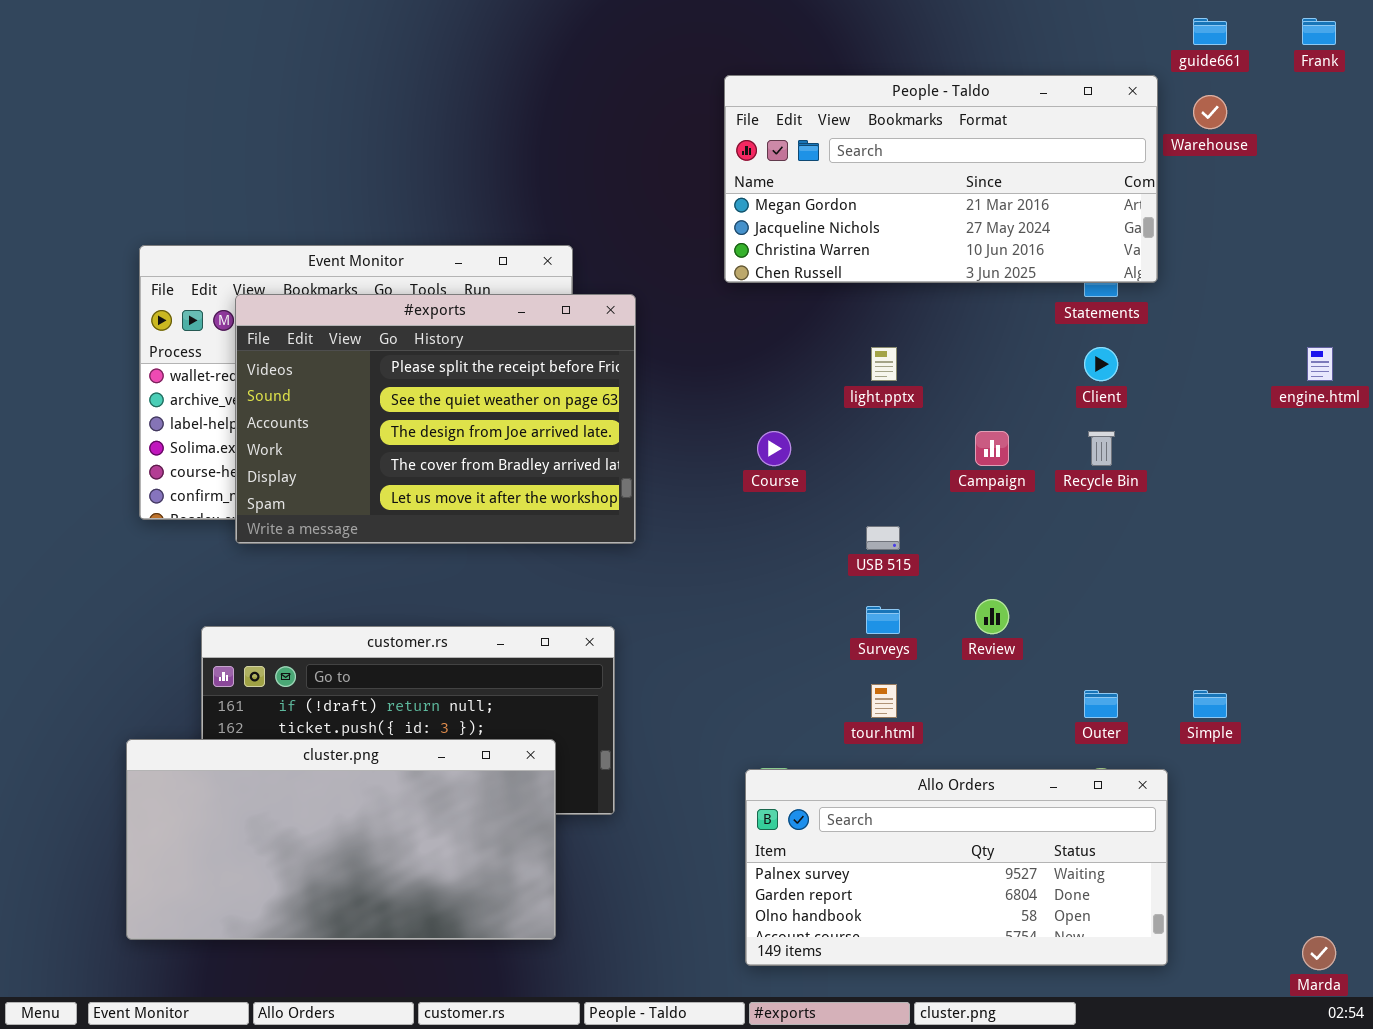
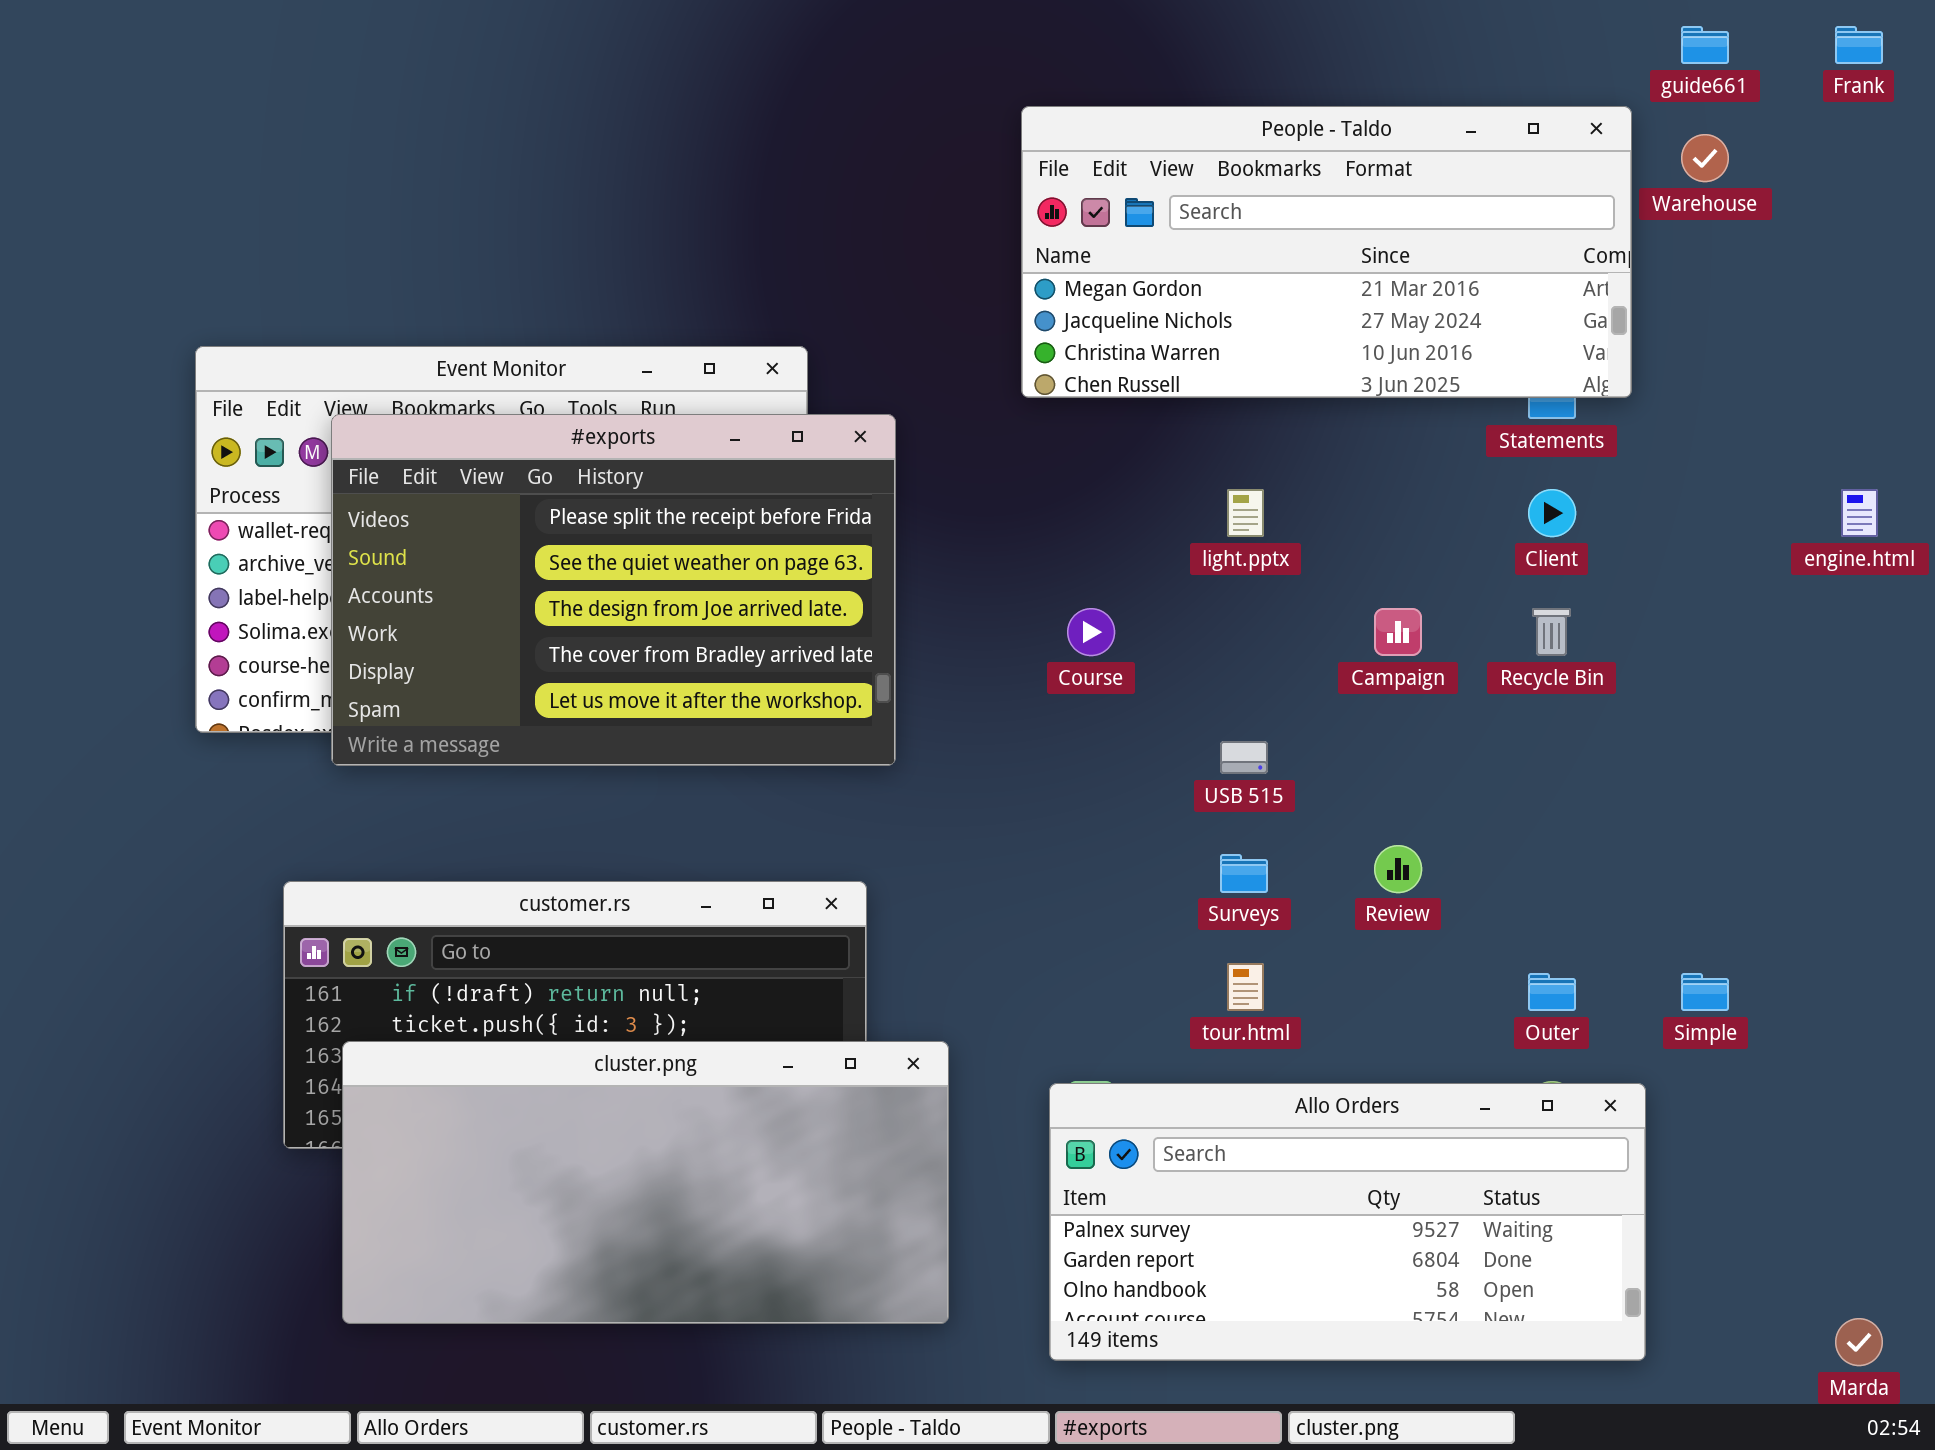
cluster.png: [126,739,556,940] -> [342,1041,949,1324], moved

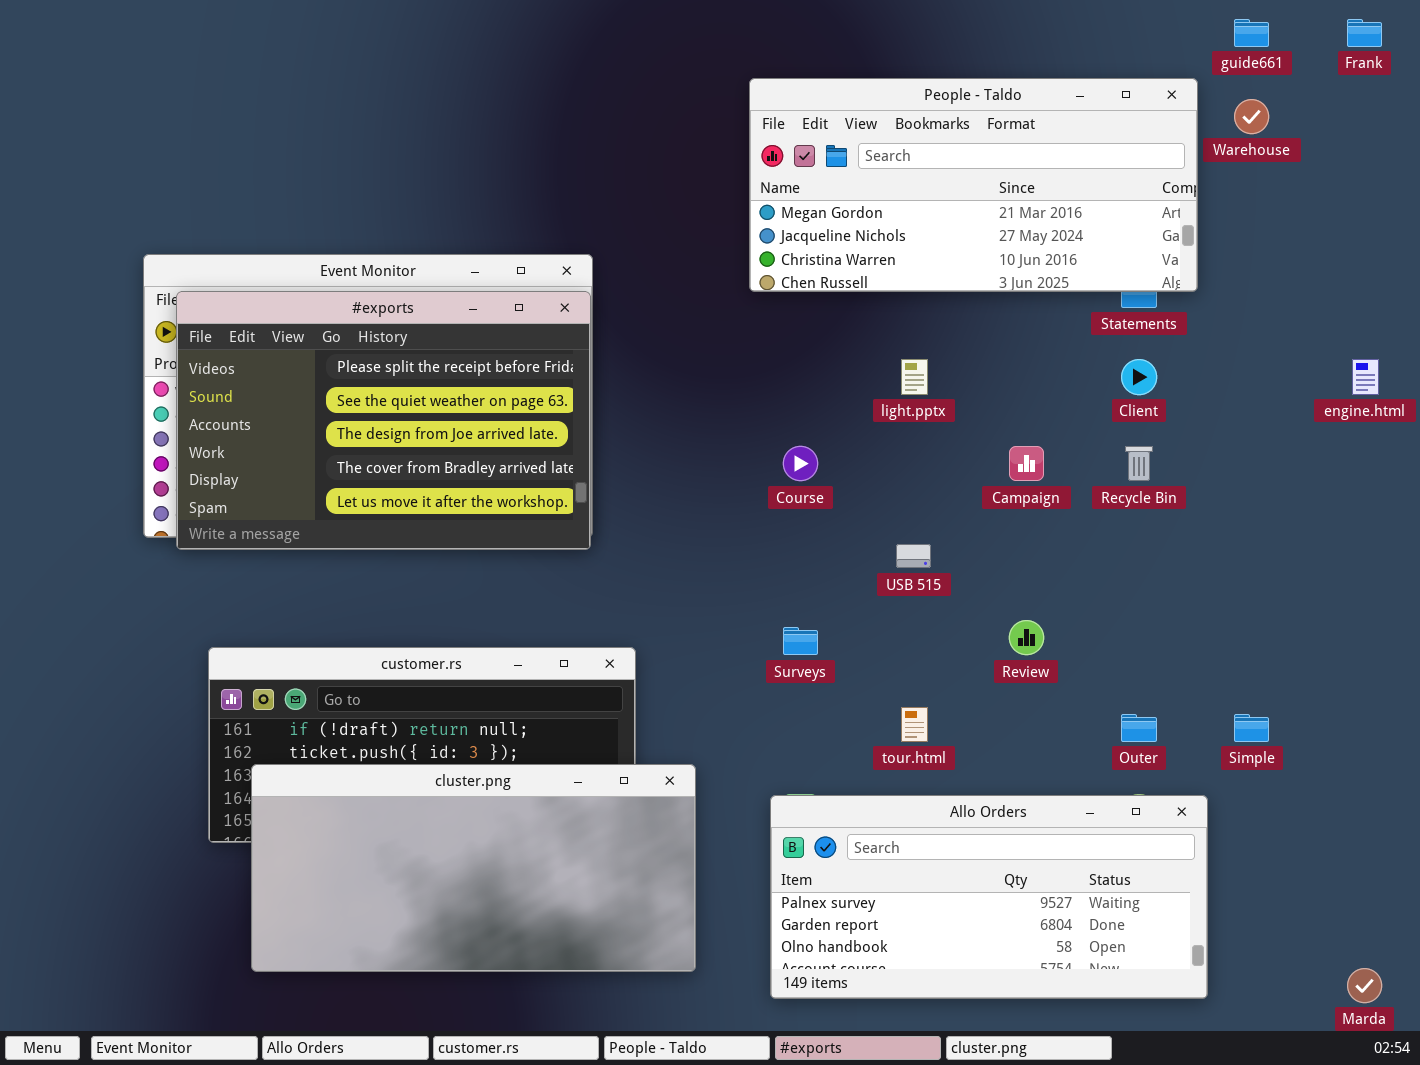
#exports: [331,414,896,766] -> [176,291,591,550], moved
Surveys: [1220,854,1268,893] -> [783,627,818,655], moved

